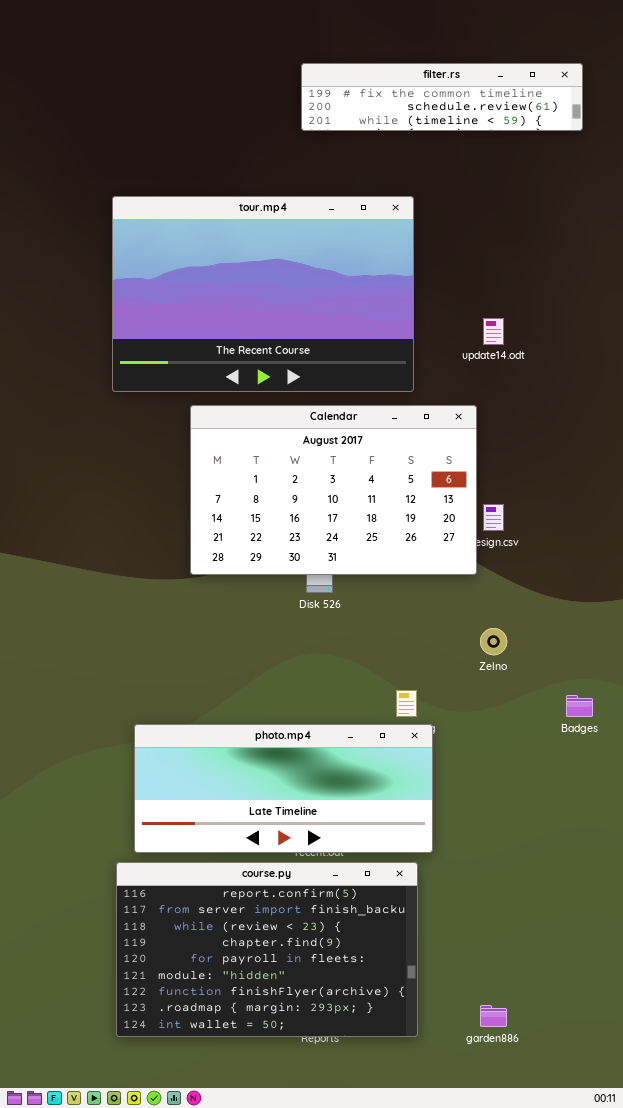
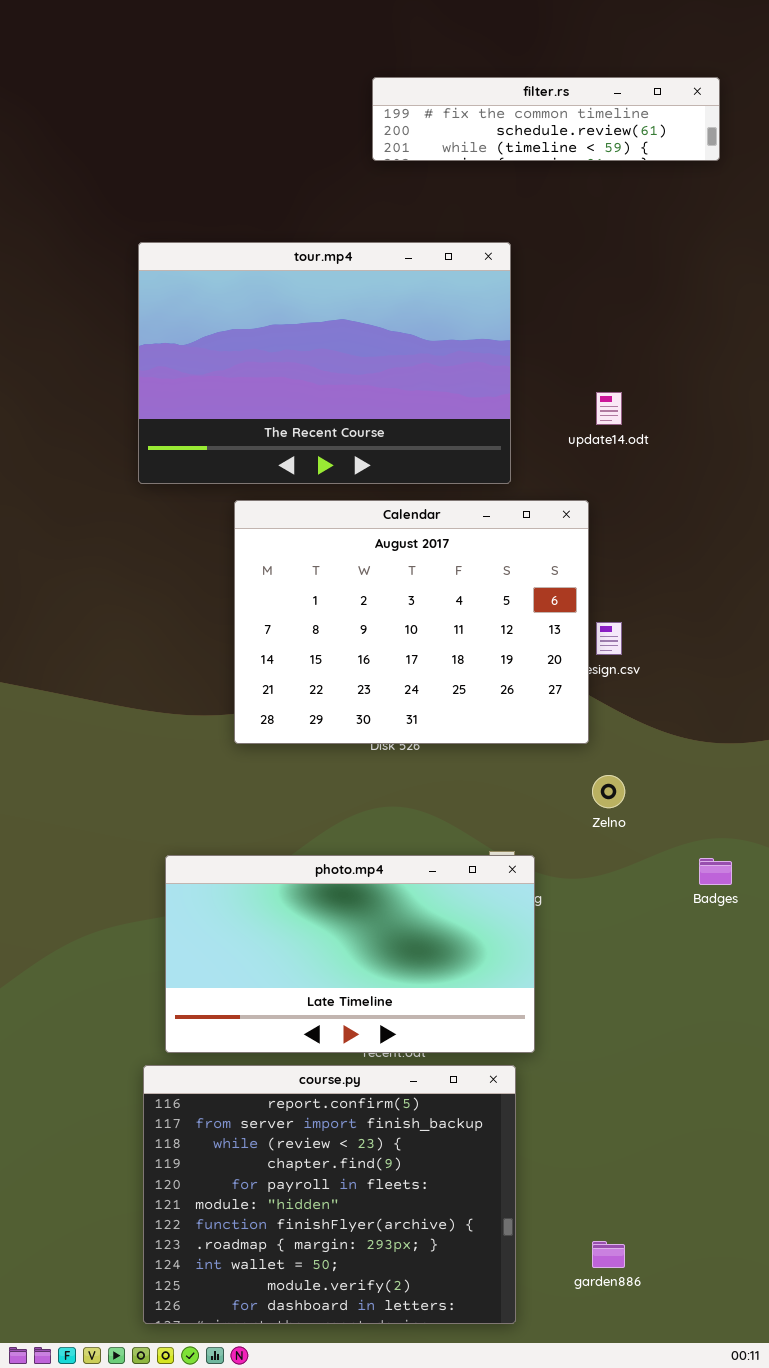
Calendar: [190,405,477,575] -> [234,500,589,744], resized
photo.mp4: [134,724,433,853] -> [165,855,535,1053], resized
course.py: [116,862,418,1037] -> [143,1065,516,1324], resized

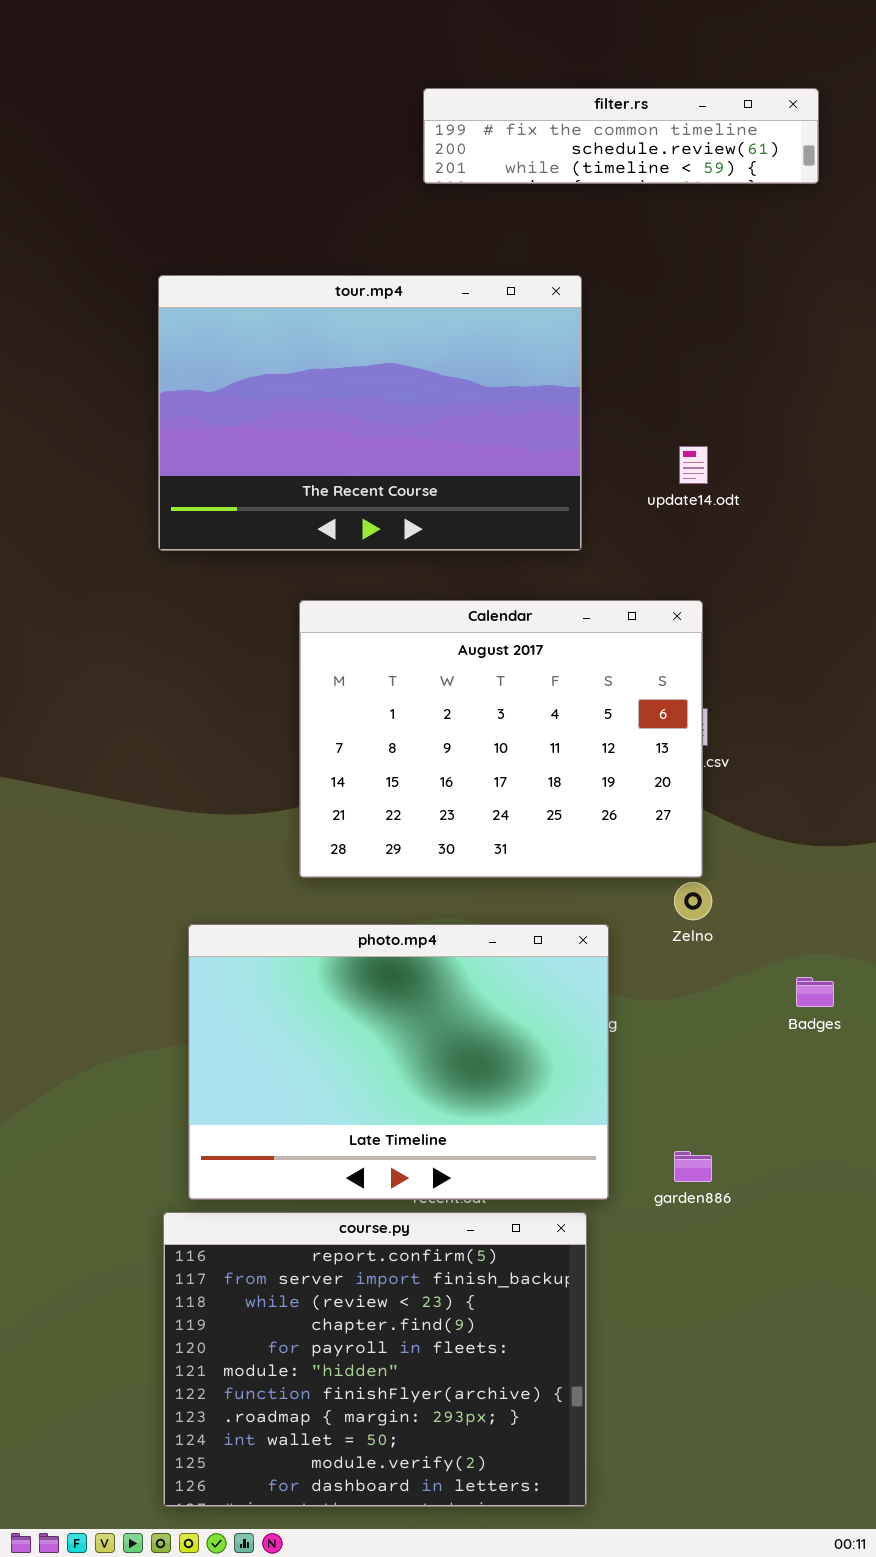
Calendar: [234,500,589,744] -> [299,600,703,878], moved
photo.mp4: [165,855,535,1053] -> [188,924,609,1200], resized
garden886: [592,1241,625,1268] -> [674,1151,712,1182], moved

